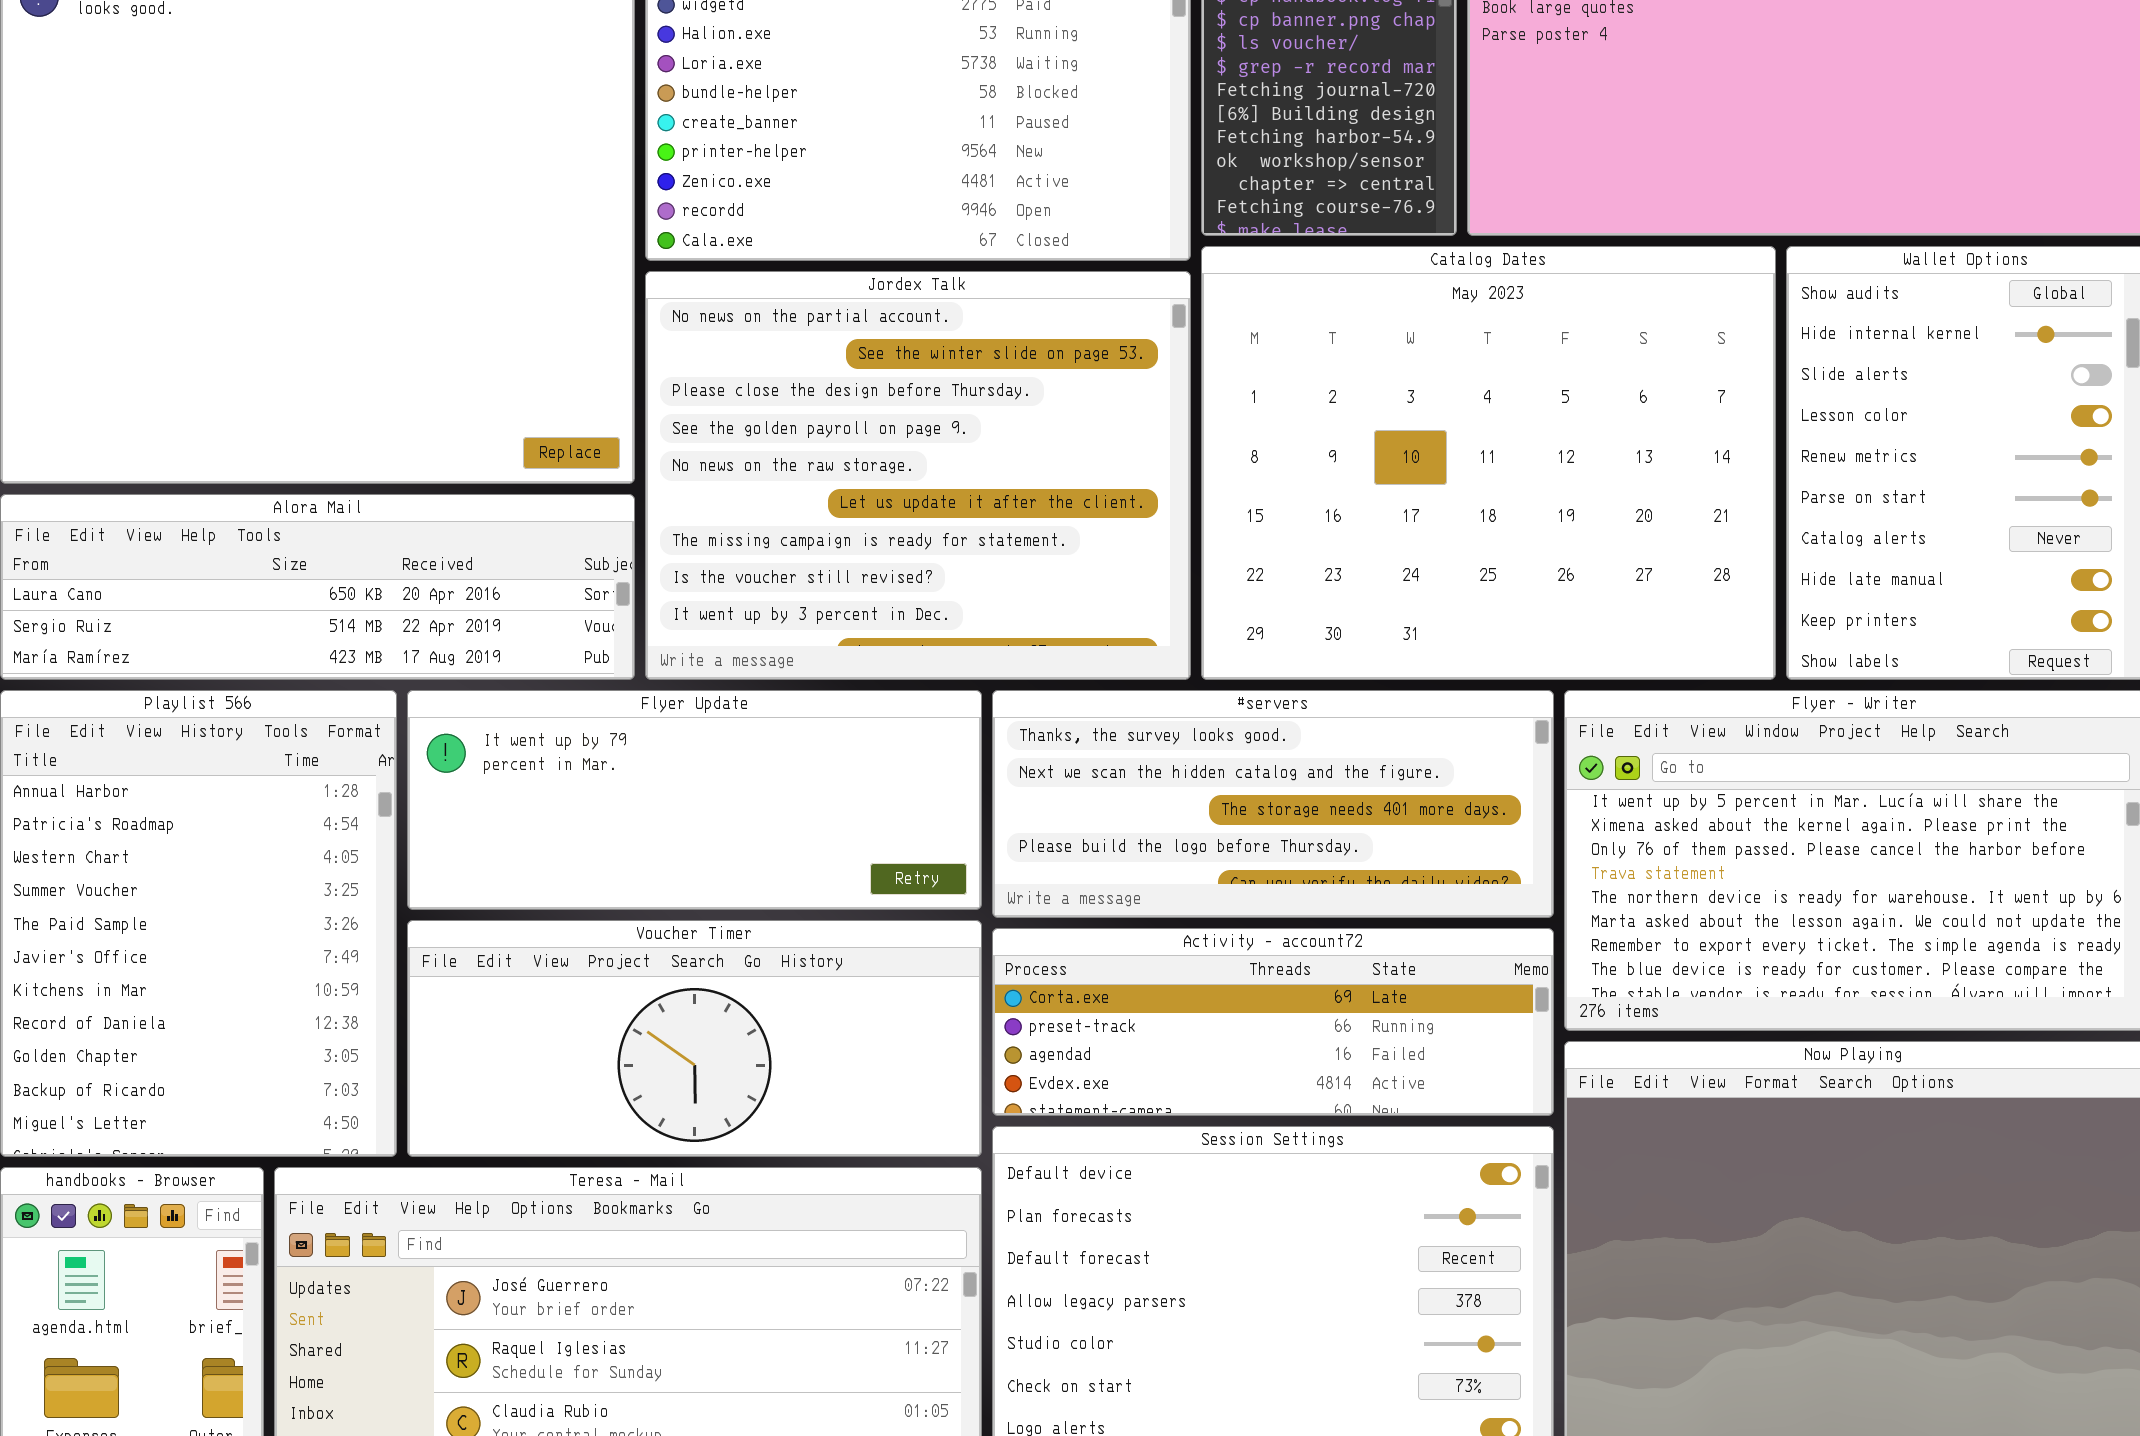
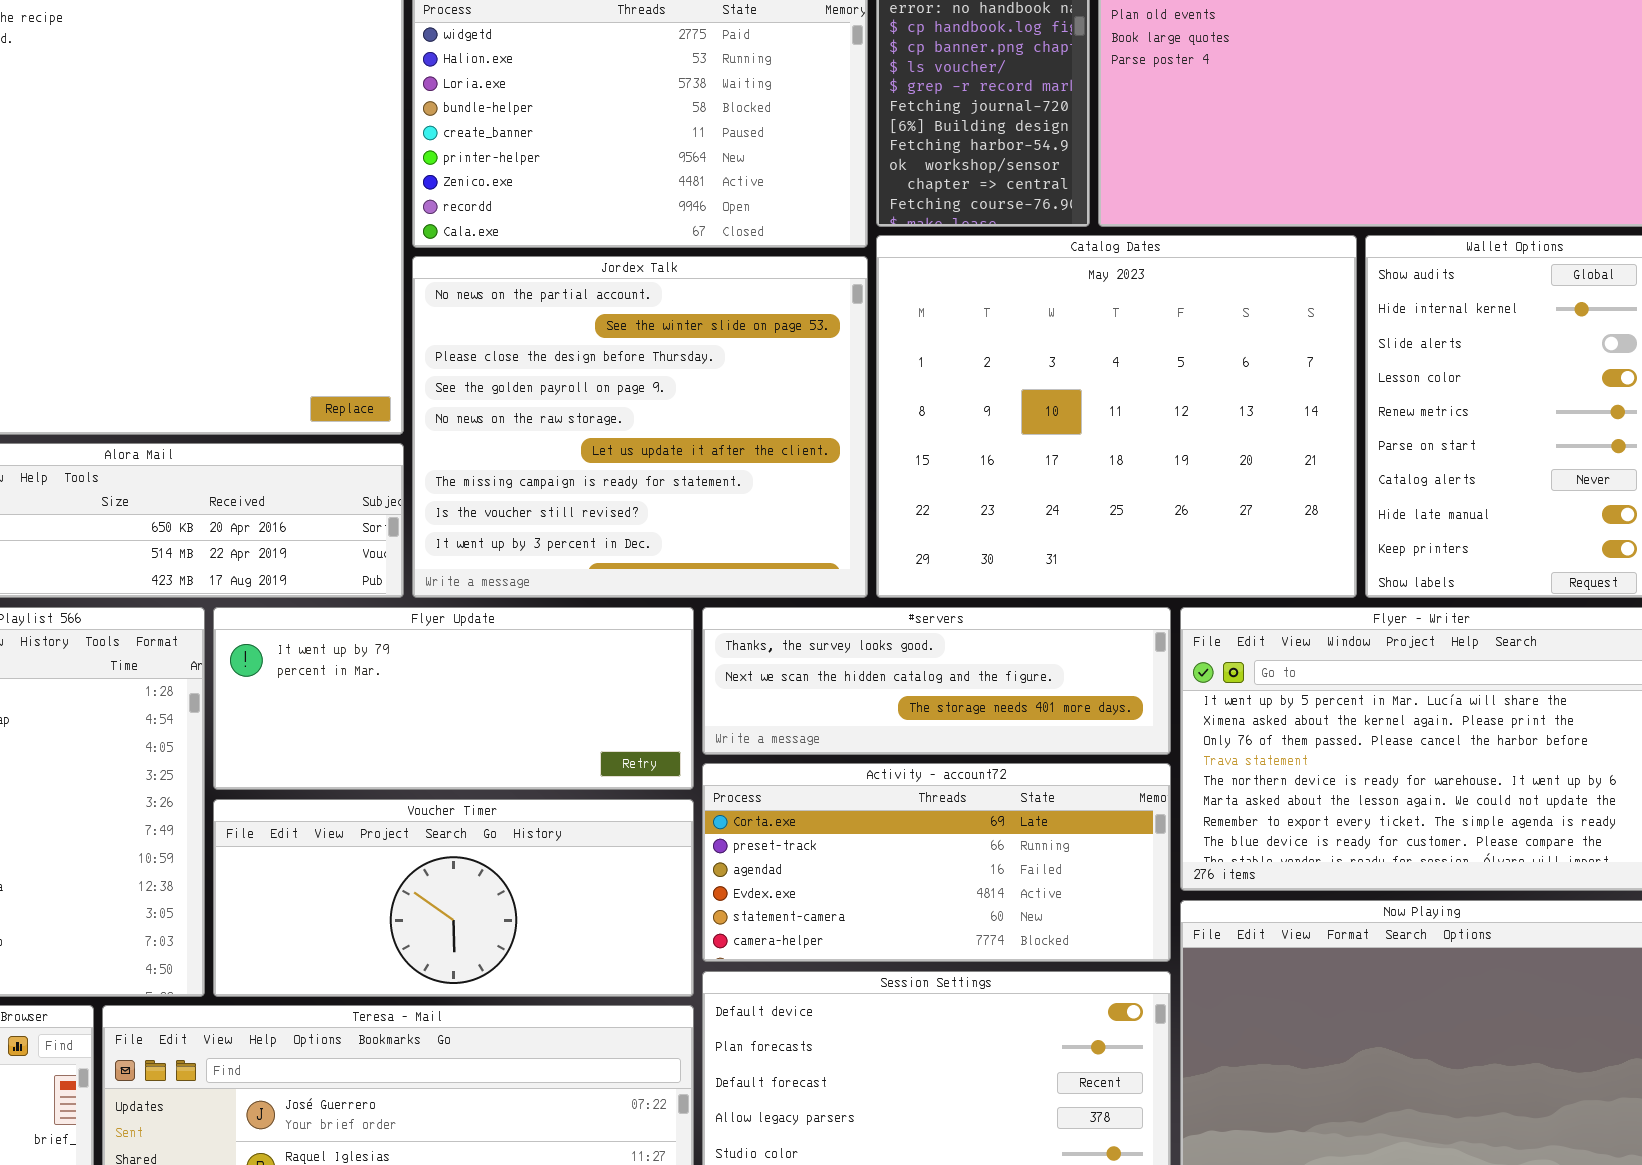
#servers: [992,690,1554,918] -> [702,607,1171,755], resized
Activity - account72: [992,928,1554,1116] -> [702,763,1171,962], resized

